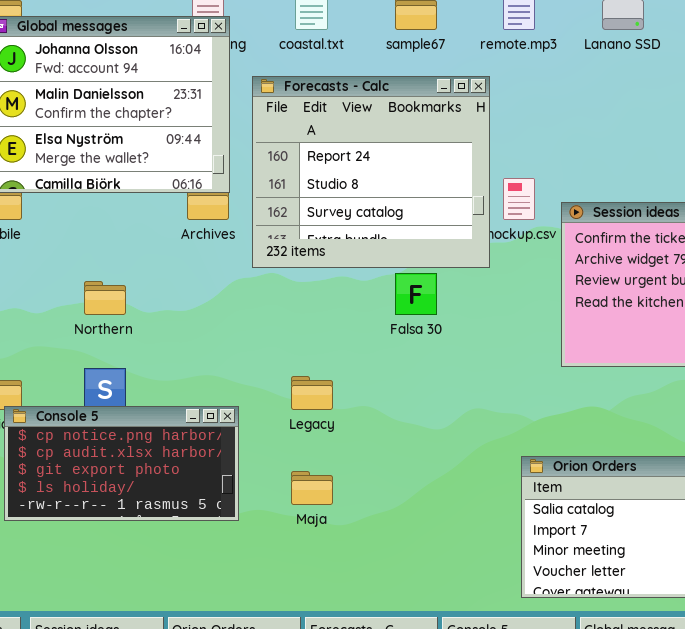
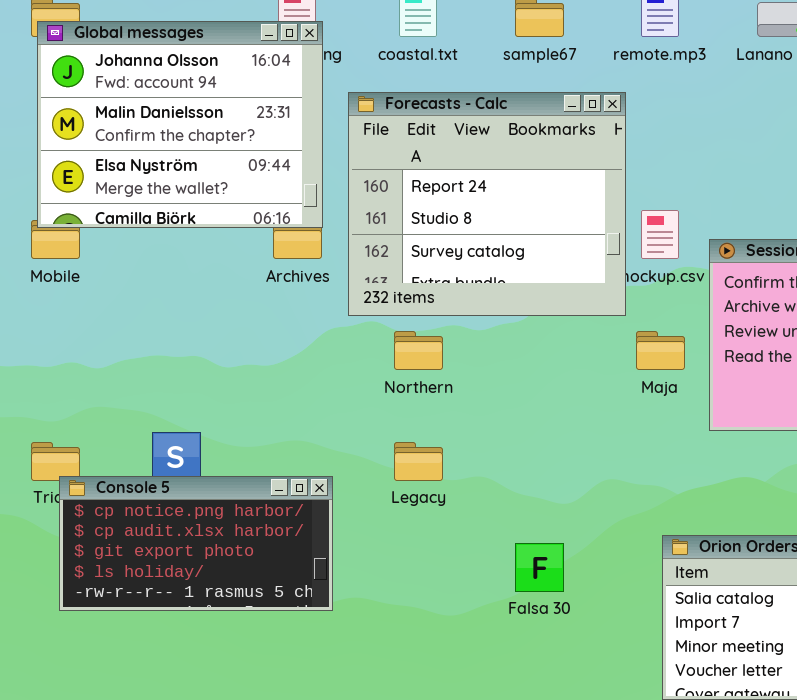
Falsa 30: [395,273,437,315] -> [515,543,564,592], moved
Northern: [84,281,126,315] -> [394,331,443,370], moved
Maja: [291,471,333,505] -> [636,331,685,370], moved

